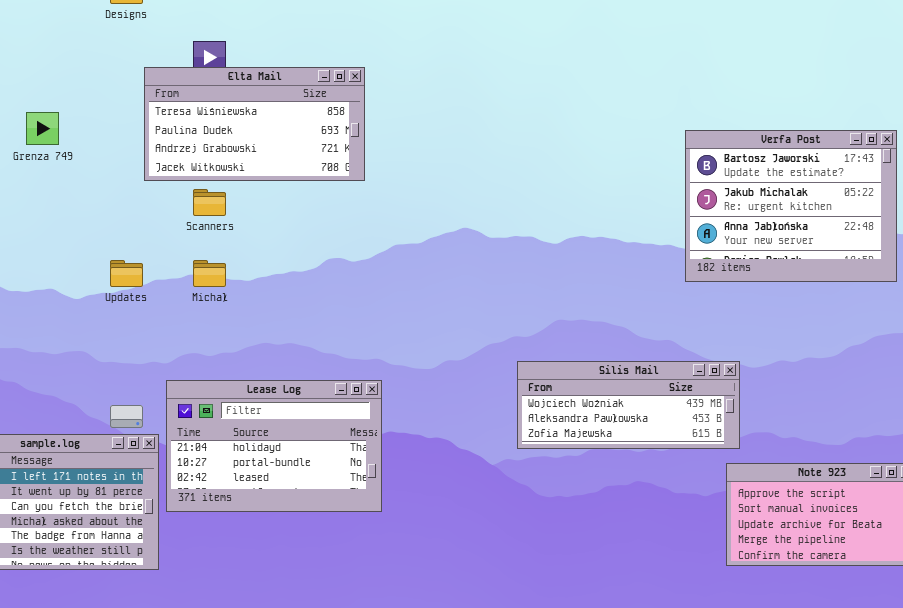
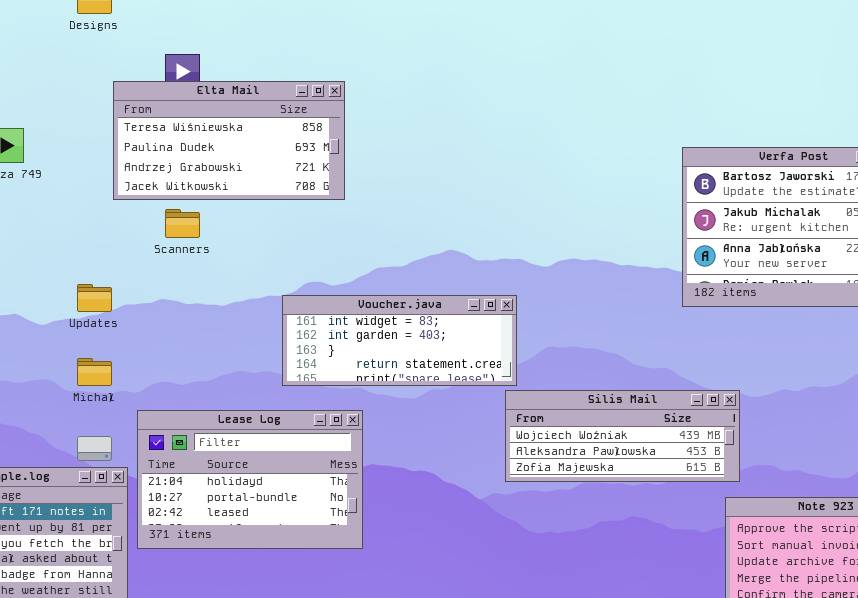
Michał: [193,260,226,287] -> [77,358,112,386], moved
Voucher.java: none -> [282,295,517,386], opened

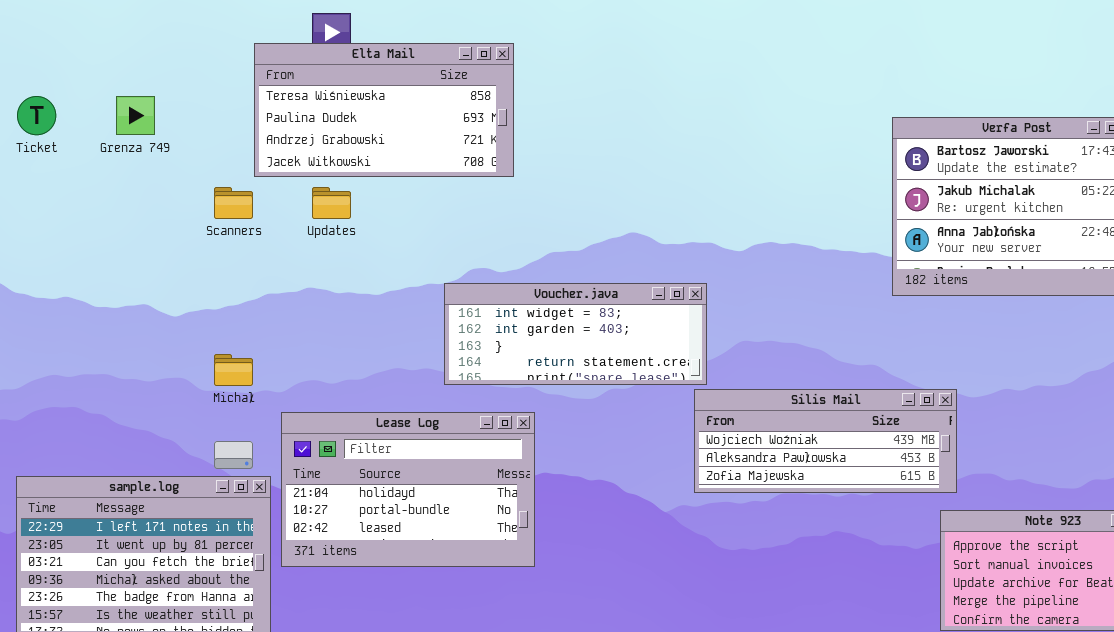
Scanners: [165,209,200,238] -> [214,187,253,219], moved
Updates: [77,284,112,312] -> [312,187,351,219], moved

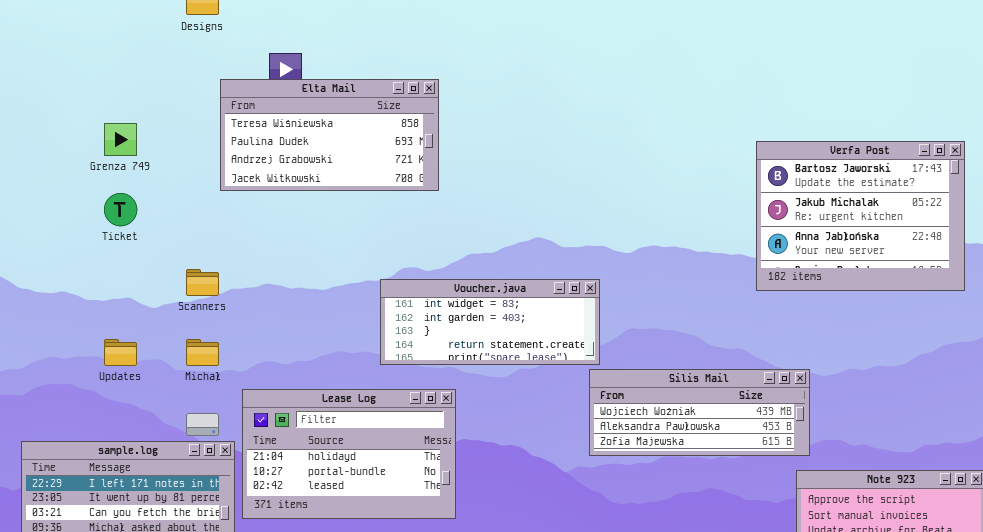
Ticket: [17,96,56,135] -> [104,193,137,226], moved
Scanners: [214,187,253,219] -> [186,269,219,296], moved
Updates: [312,187,351,219] -> [104,339,137,366], moved

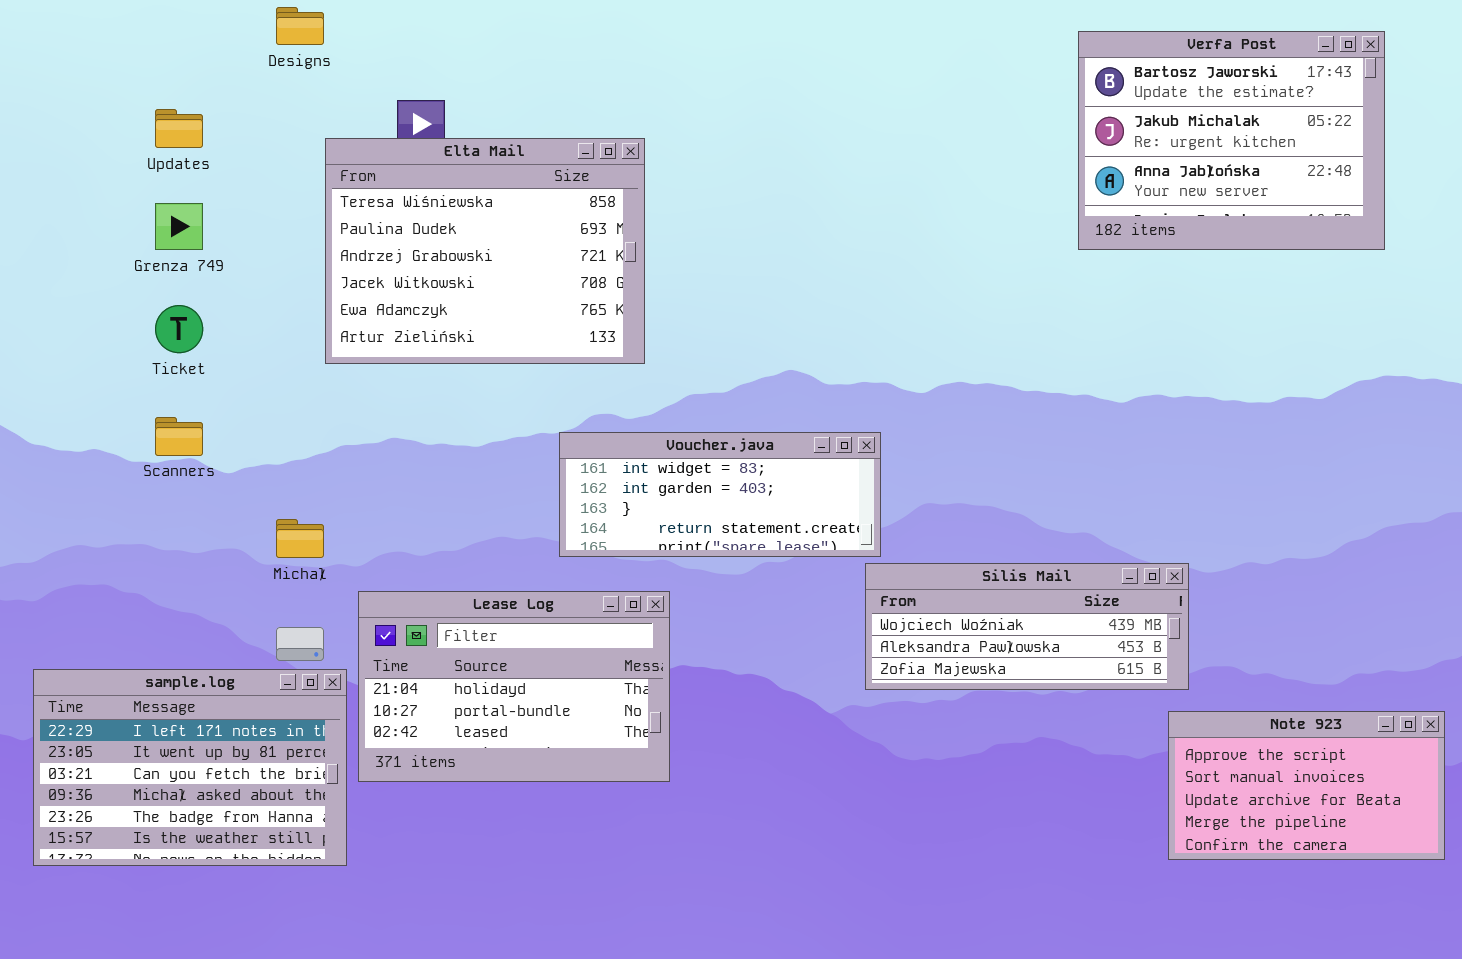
Elta Mail: [220,79,439,191] -> [325,138,645,364], resized
Verfa Post: [756,141,965,291] -> [1078,31,1385,250], moved
Scanners: [186,269,219,296] -> [155,417,203,456], moved
Updates: [104,339,137,366] -> [155,109,203,148], moved

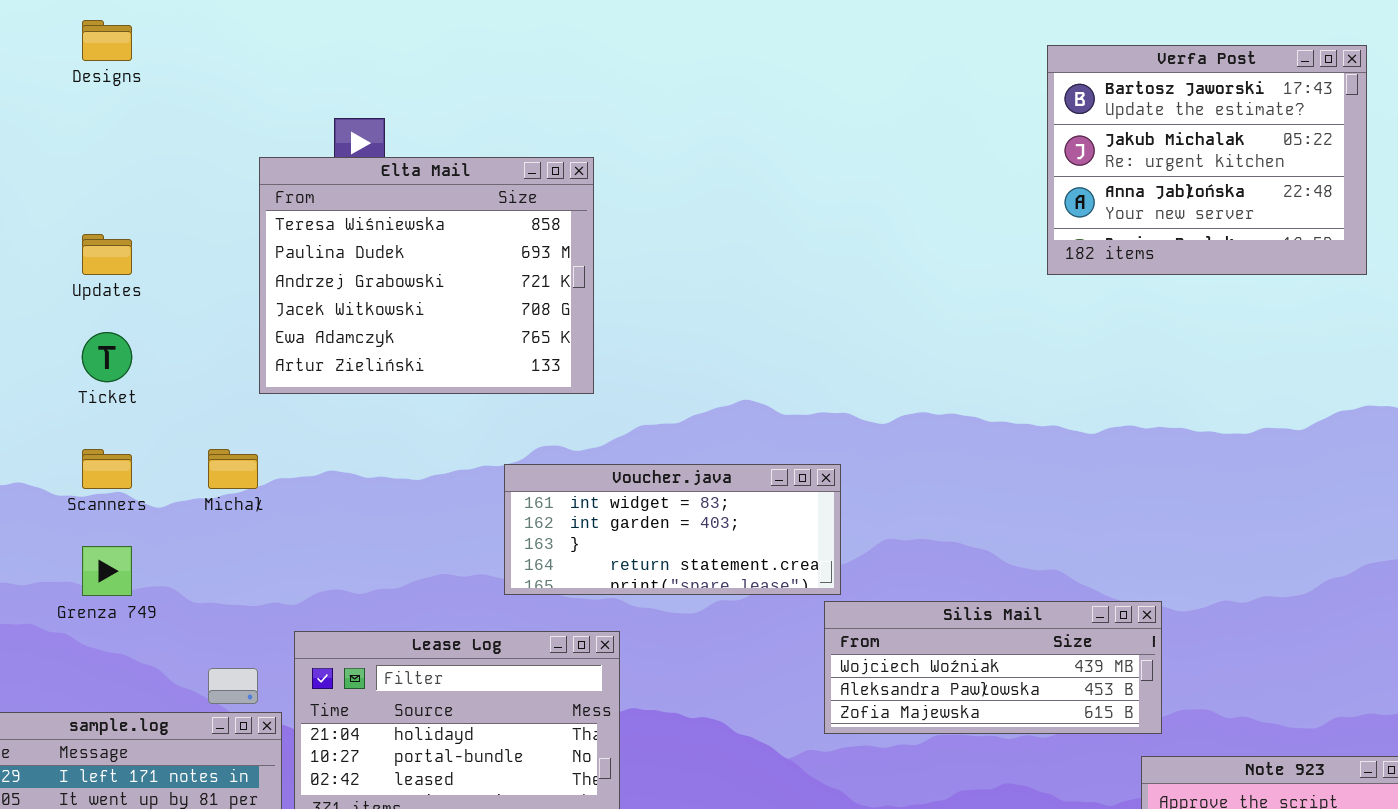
Designs: [276,7,324,45] -> [82,20,132,61], moved
Updates: [155,109,203,148] -> [82,234,132,275], moved
Grenza 749: [155,203,203,250] -> [82,546,132,596], moved
Michał: [276,519,324,558] -> [208,449,258,489], moved

